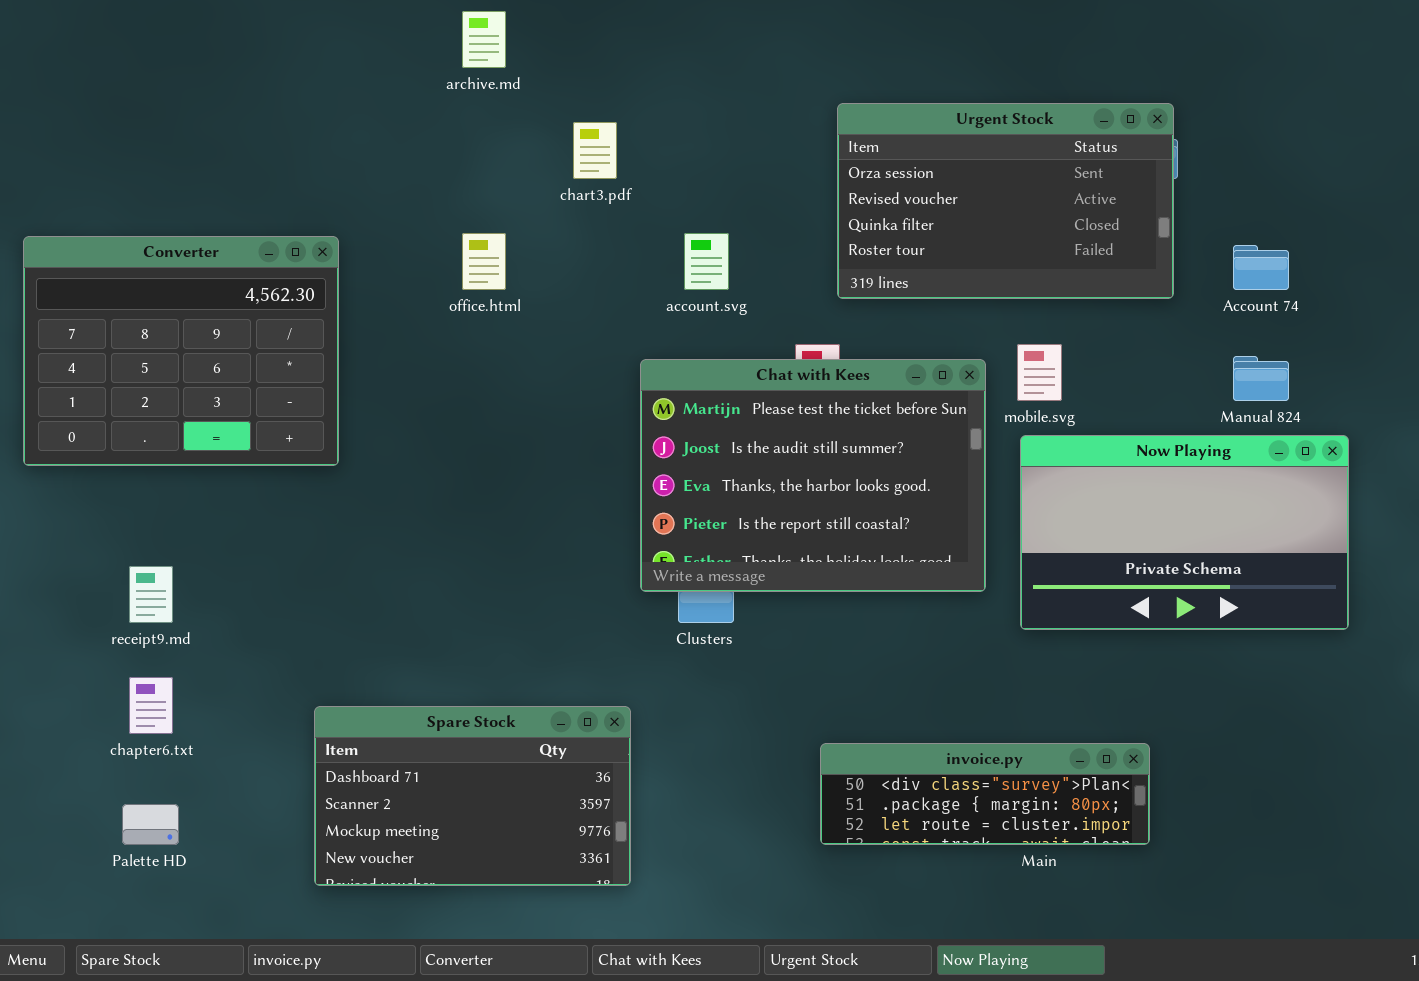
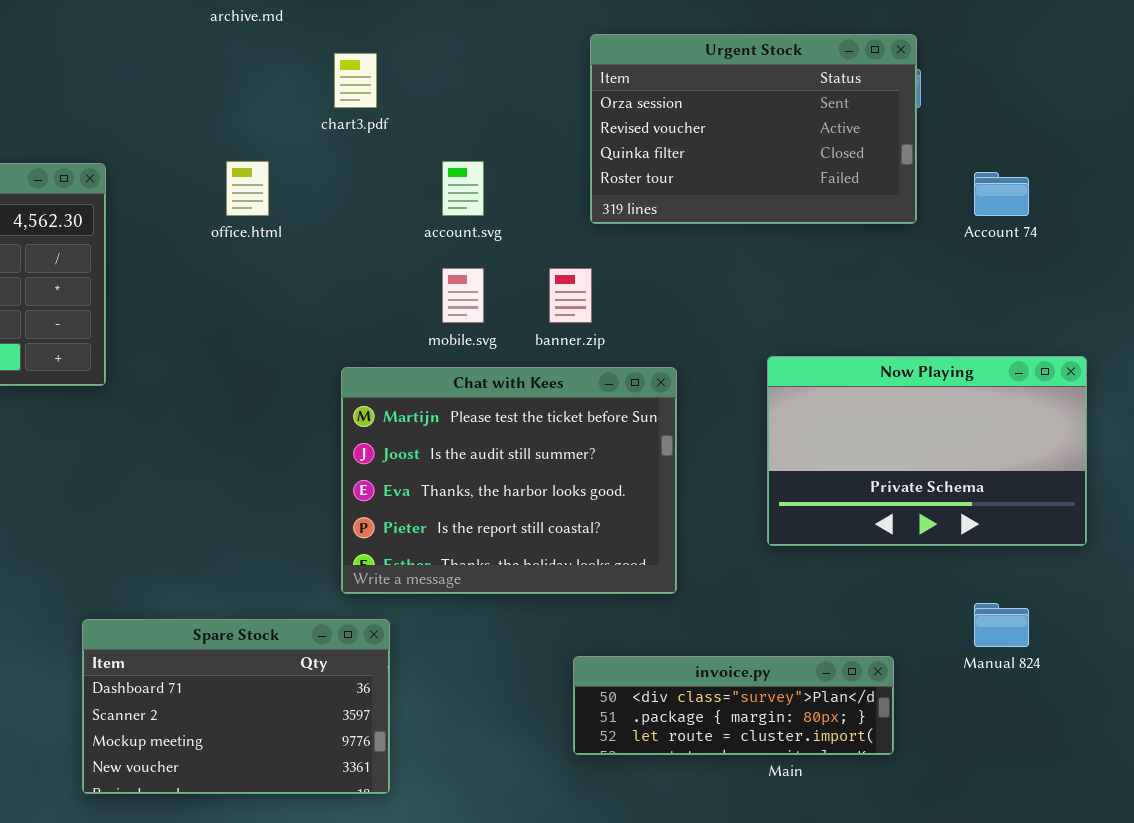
mobile.svg: [1017,344,1062,401] -> [442,268,484,323], moved
Manual 824: [1233,356,1289,401] -> [974,603,1029,647], moved
Chat with Kees: [640,359,986,592] -> [341,367,677,594], moved

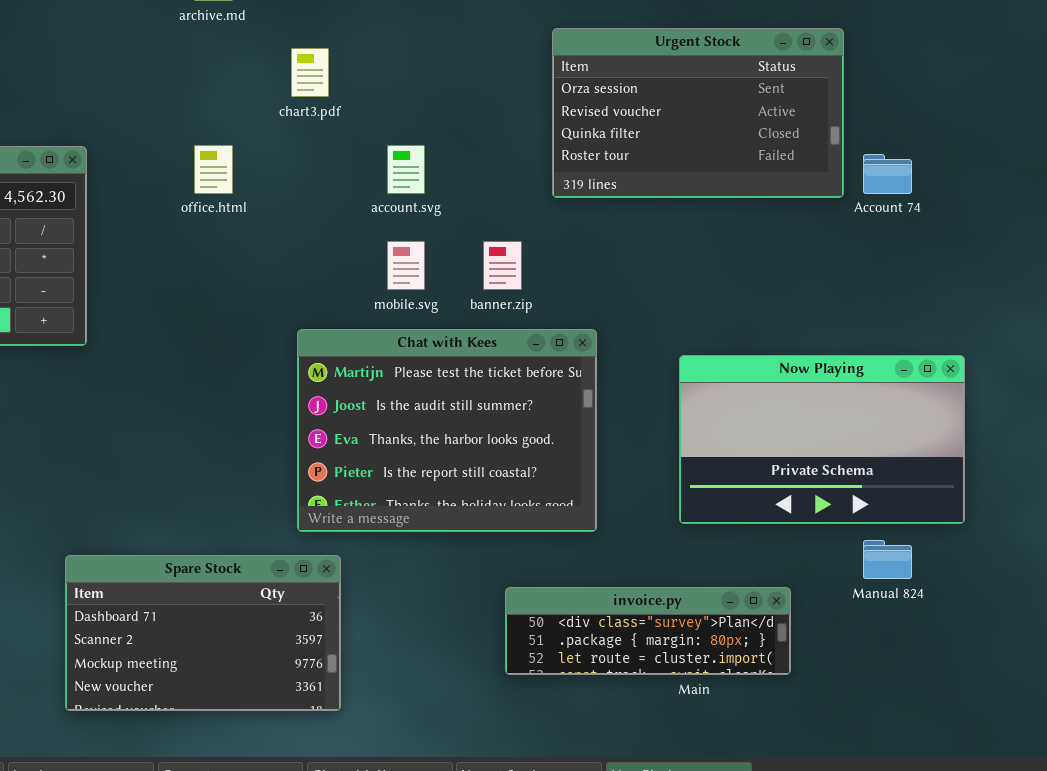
Urgent Stock: [590,34,917,224] -> [552,28,844,198], moved
Now Playing: [767,356,1087,546] -> [679,355,965,524], moved

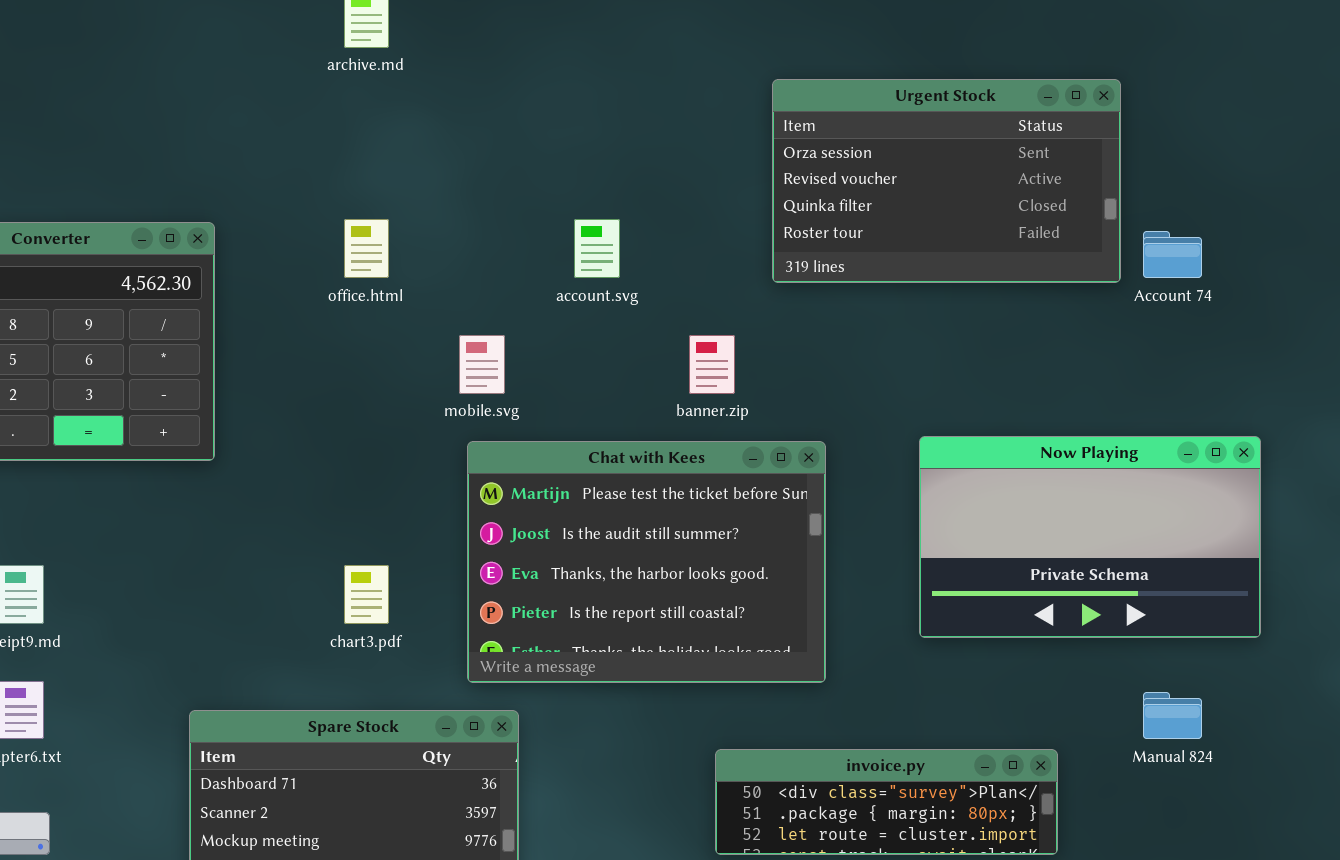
chart3.pdf: [291,48,329,97] -> [344,565,389,624], moved
mobile.svg: [387,241,425,290] -> [459,335,505,394], moved
Now Playing: [679,355,965,524] -> [919,436,1261,638], moved

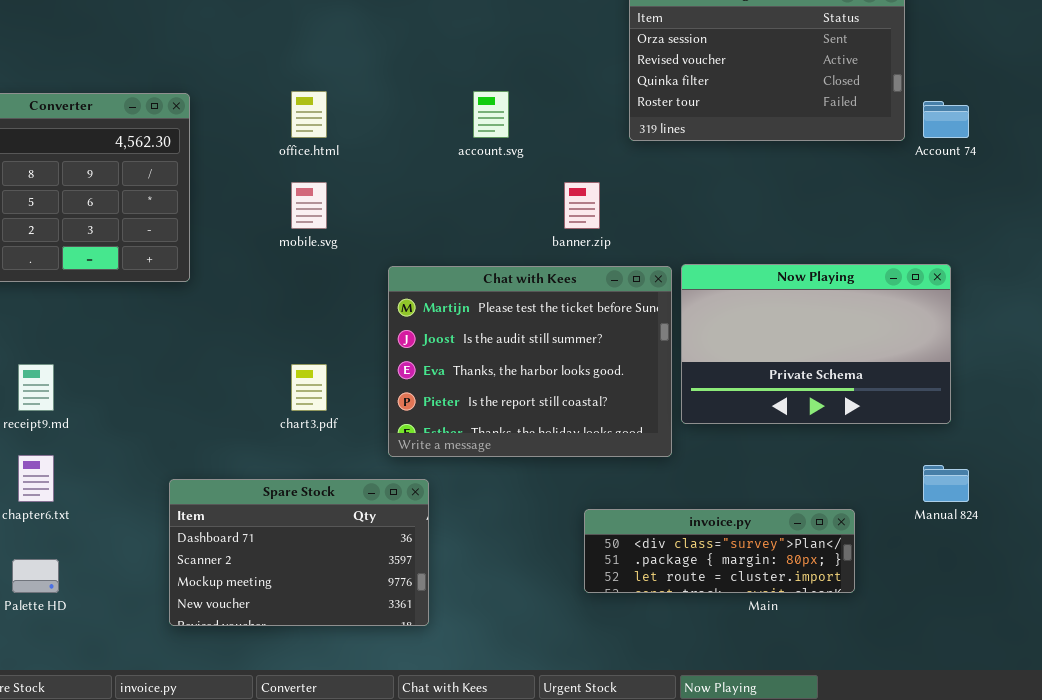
mobile.svg: [459,335,505,394] -> [291,182,327,229], moved
Now Playing: [919,436,1261,638] -> [681,264,951,424], moved

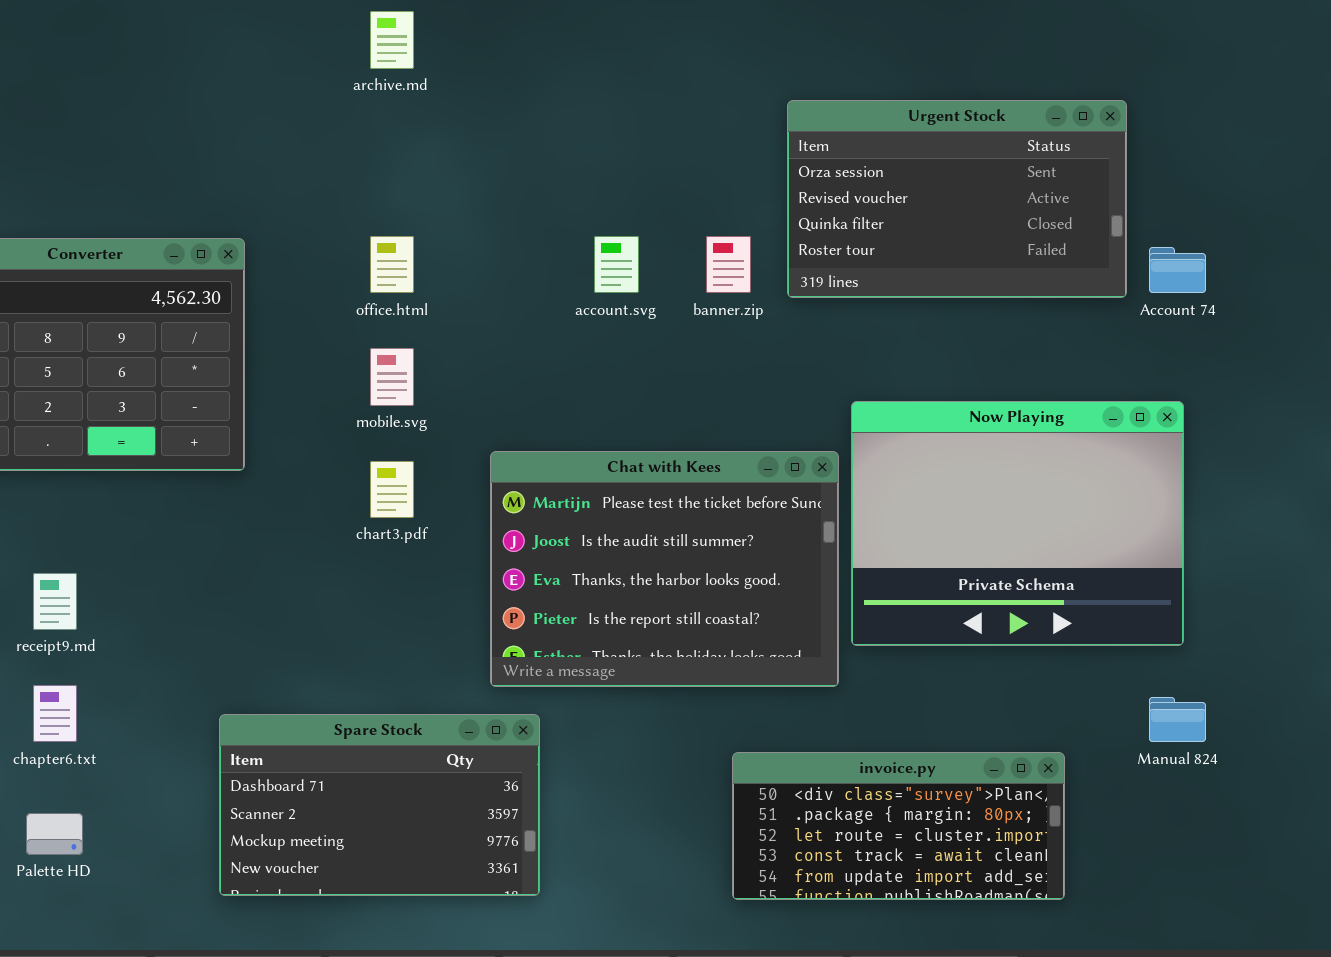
banner.zip: [564,182,600,229] -> [706,236,751,293], moved
Now Playing: [681,264,951,424] -> [851,401,1184,646], resized
chart3.pdf: [291,364,327,411] -> [370,461,414,518], moved
invoice.py: [584,509,855,593] -> [732,752,1065,900], resized

